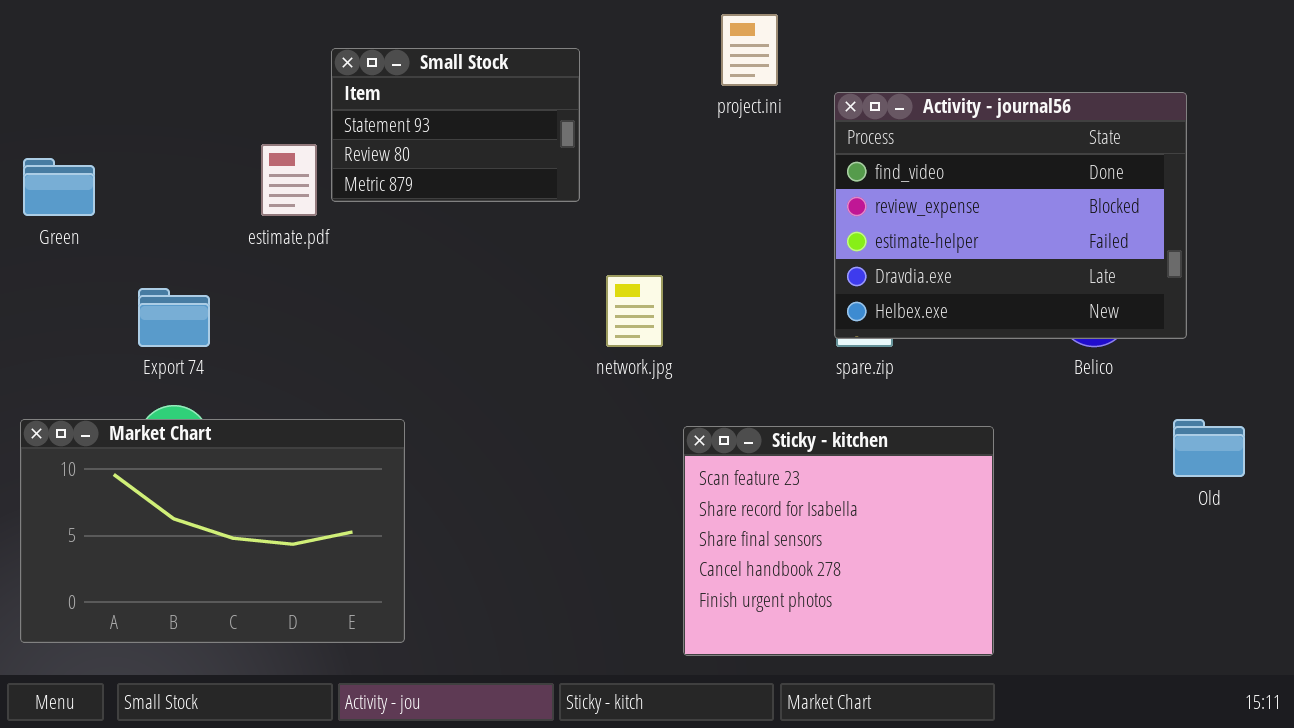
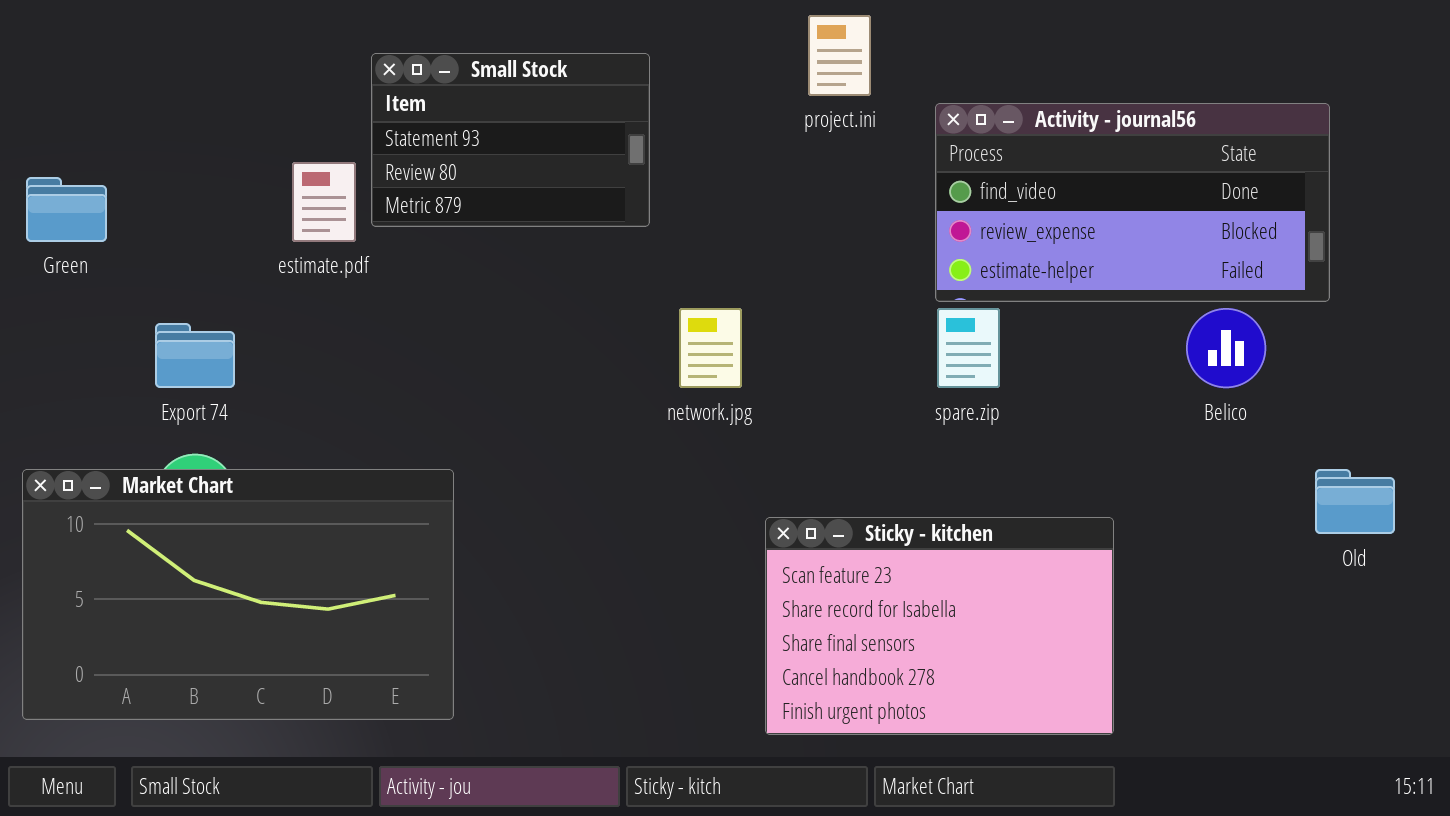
Activity - journal56: [834,92,1187,339] -> [935,103,1330,302], resized
Sticky - kitchen: [683,426,994,656] -> [765,517,1114,735], resized

